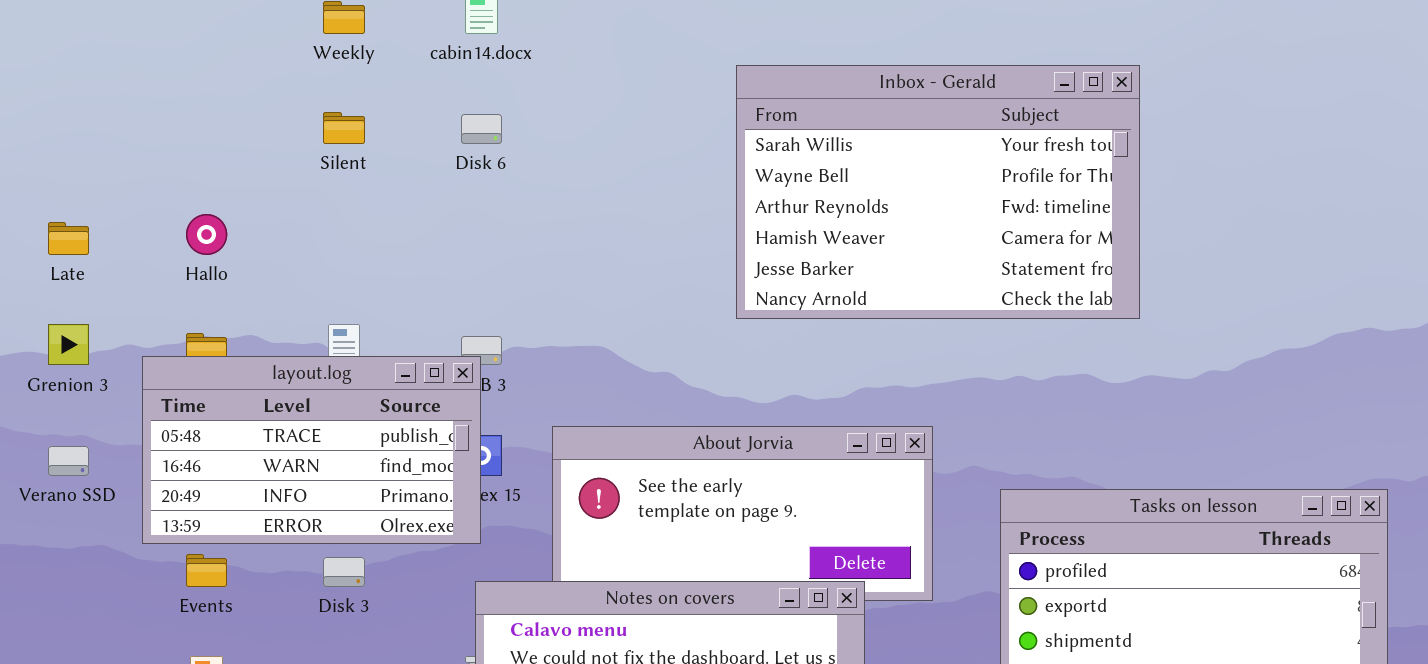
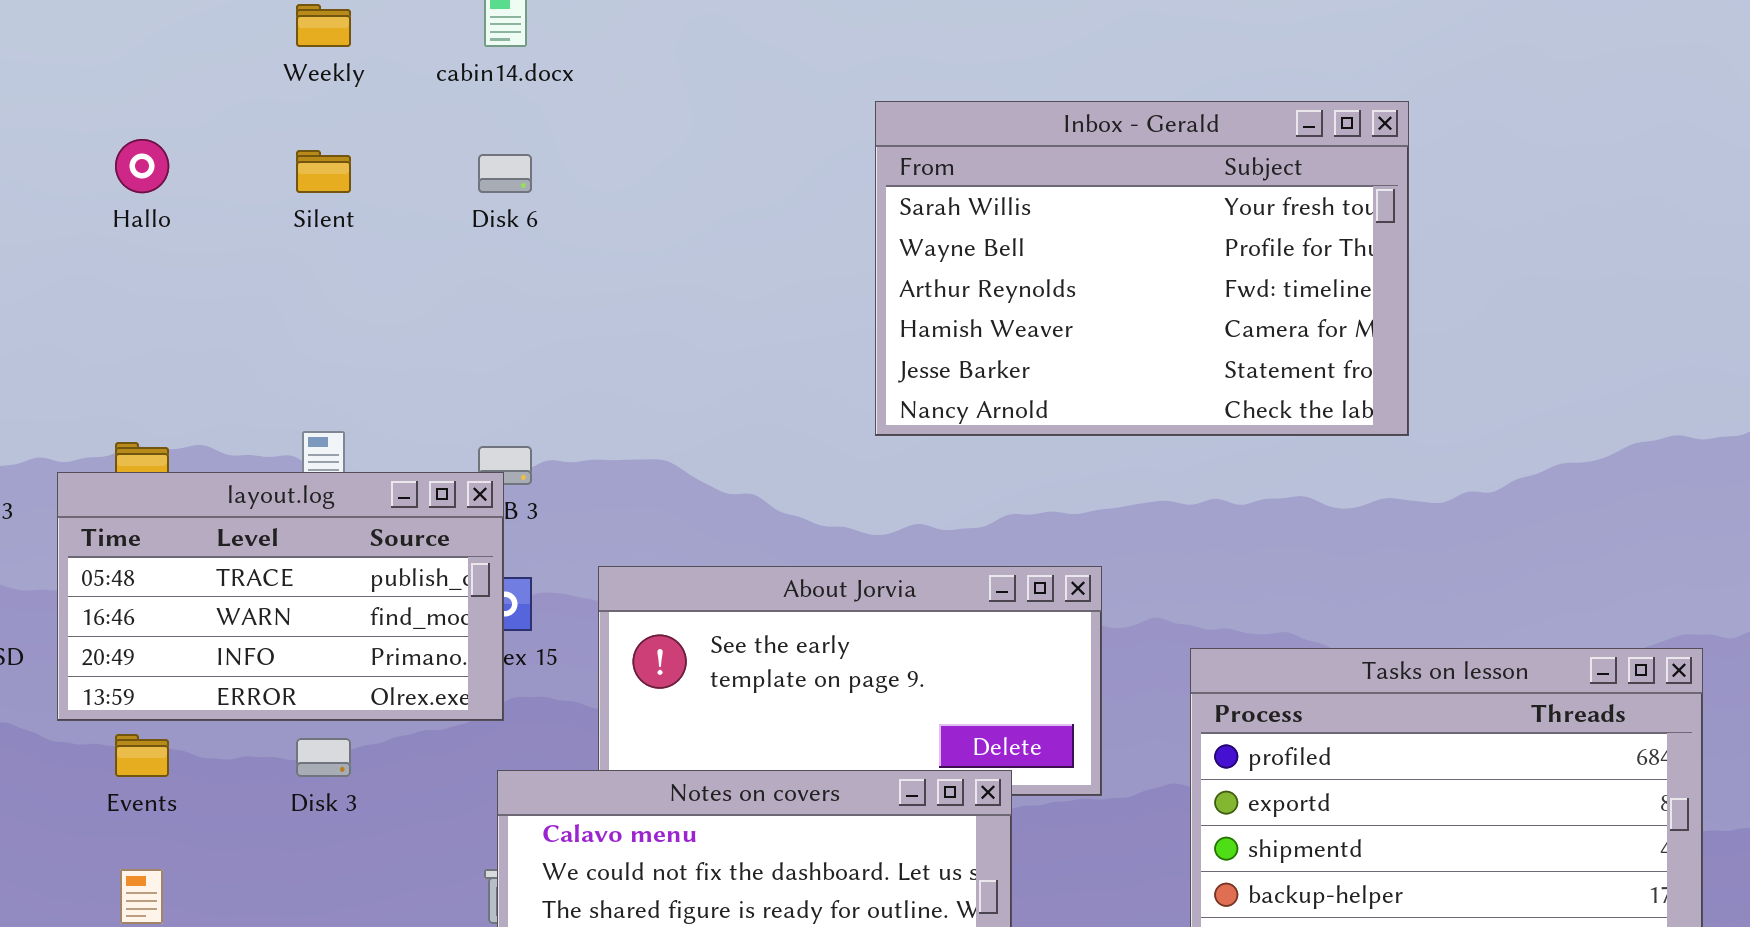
Inbox - Gerald: [736,65,1140,319] -> [875,101,1409,436], moved
Hallo: [186,214,227,255] -> [115,139,169,193], moved

